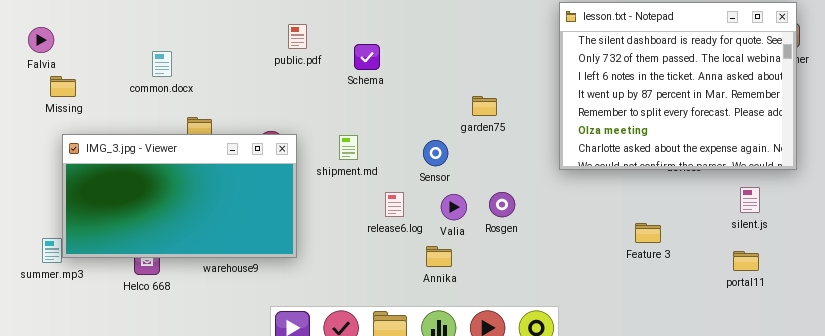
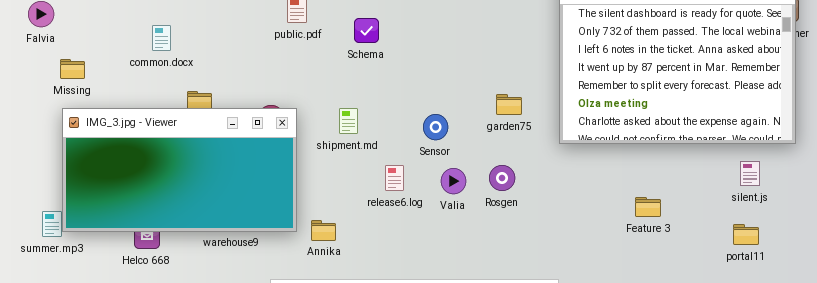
Missing: [50,76,76,97] -> [60,59,85,79], moved
garden75: [472,96,497,116] -> [496,94,522,115], moved
Annika: [426,246,452,267] -> [311,220,336,241], moved

